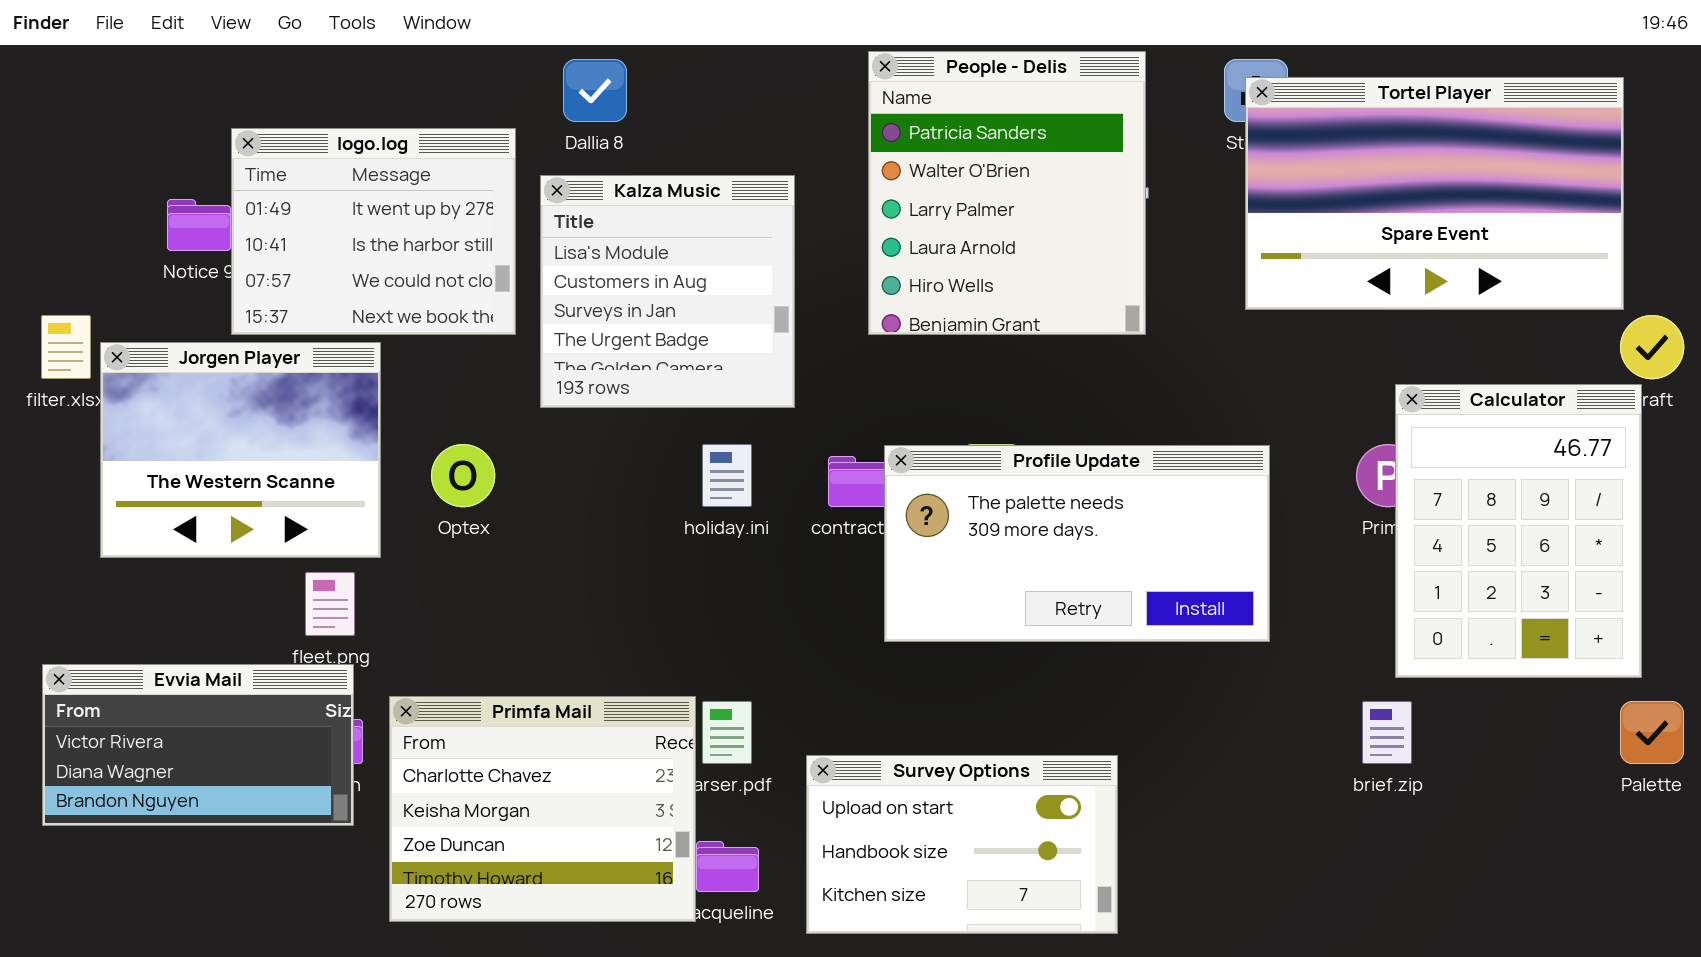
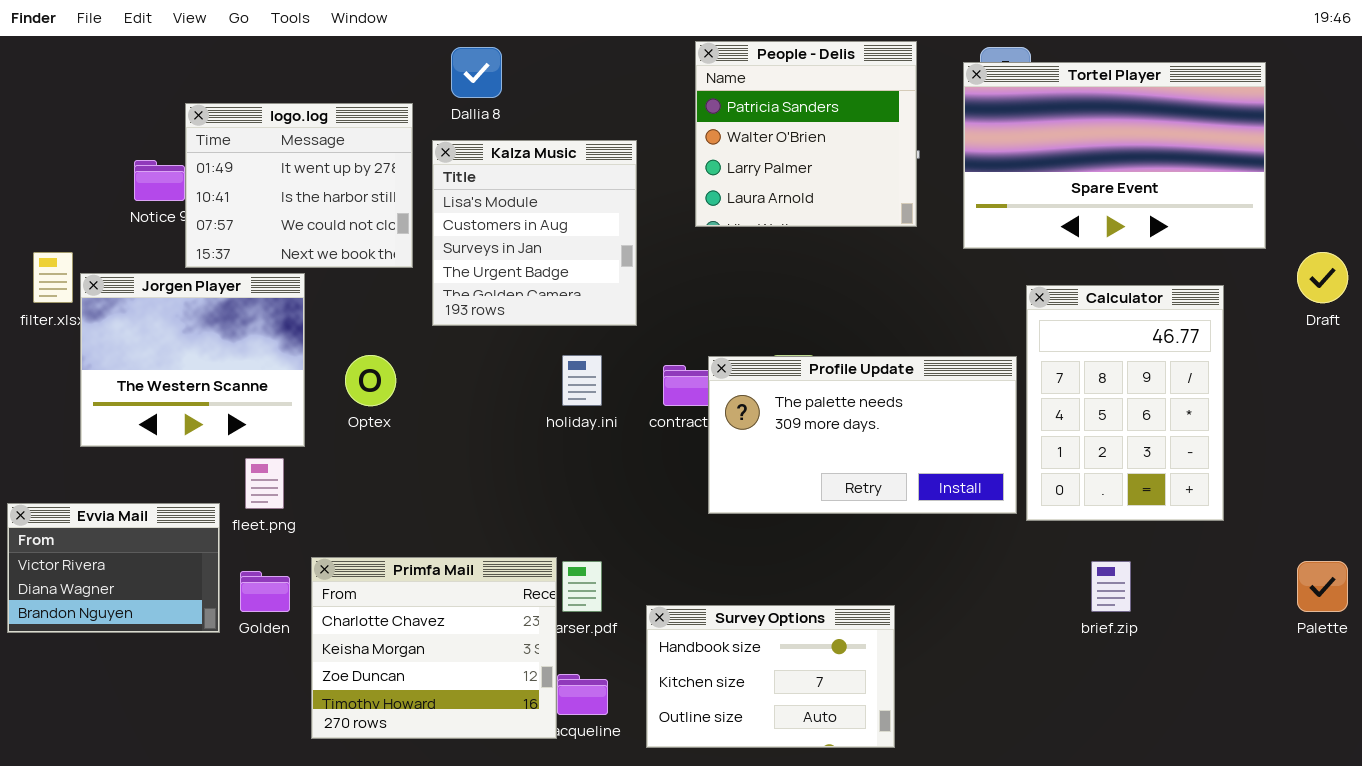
People - Delis: [868,51,1146,335] -> [695,41,917,227], resized
Tortel Player: [1245,77,1624,310] -> [963,62,1266,249], moved
Calculator: [1395,384,1642,678] -> [1026,285,1224,521], moved
Evvia Mail: [42,664,354,826] -> [7,503,220,633], moved, resized
Survey Options: [806,755,1118,934] -> [646,605,895,748], scrolled down 1 row

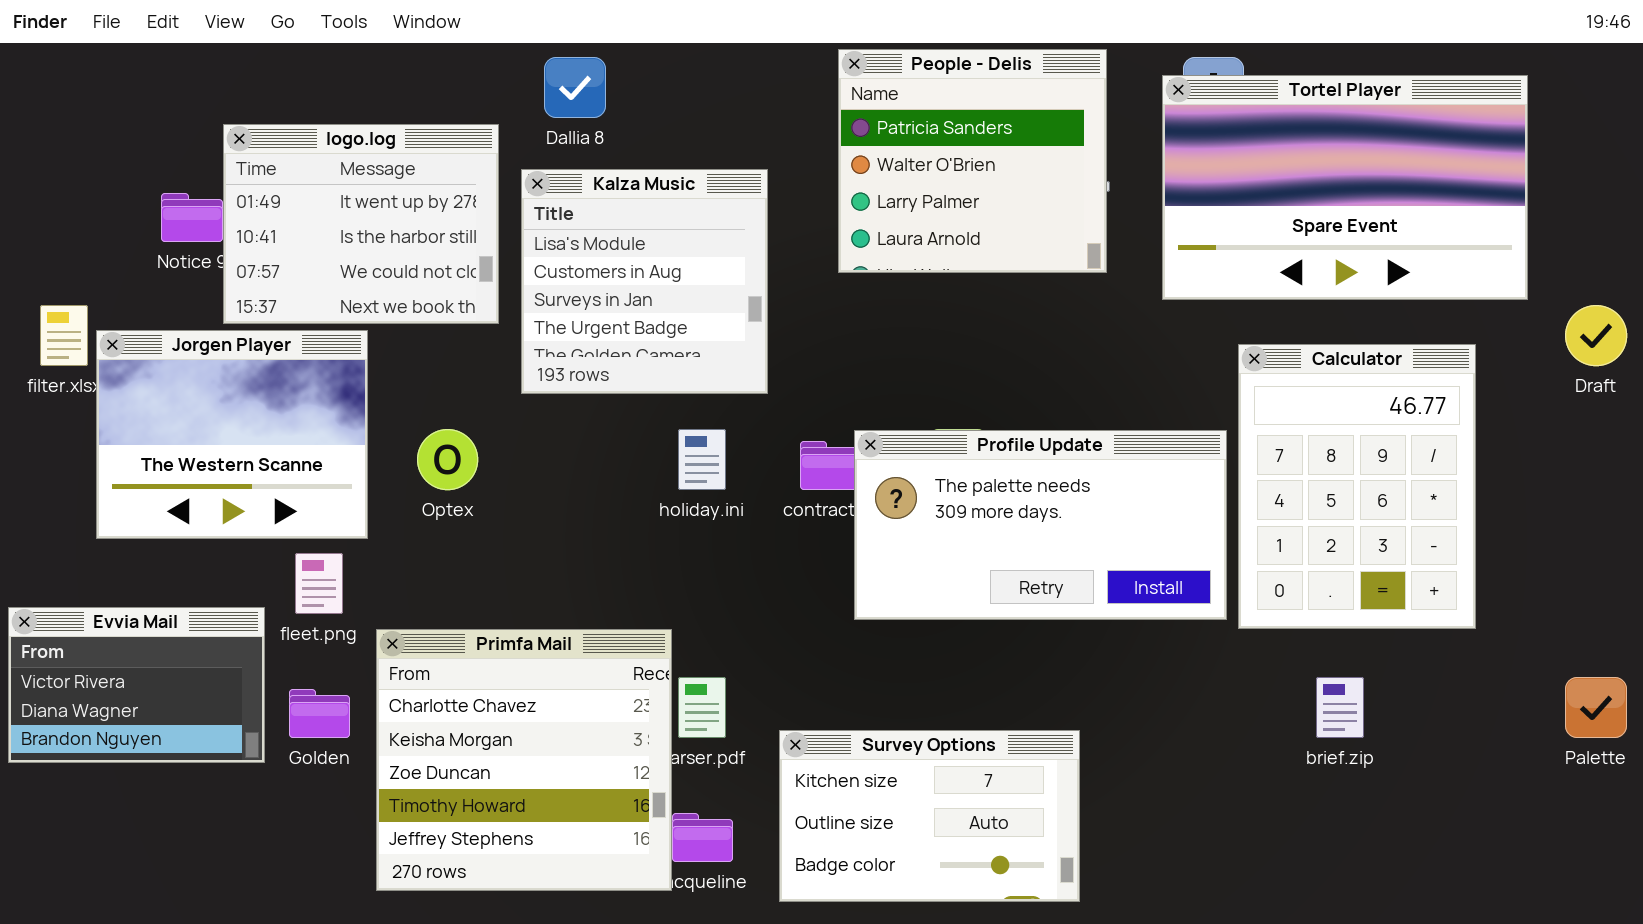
Primfa Mail: [311,557,557,739] -> [376,629,672,891], resized
Survey Options: [646,605,895,748] -> [779,730,1080,902], scrolled down 1 row

